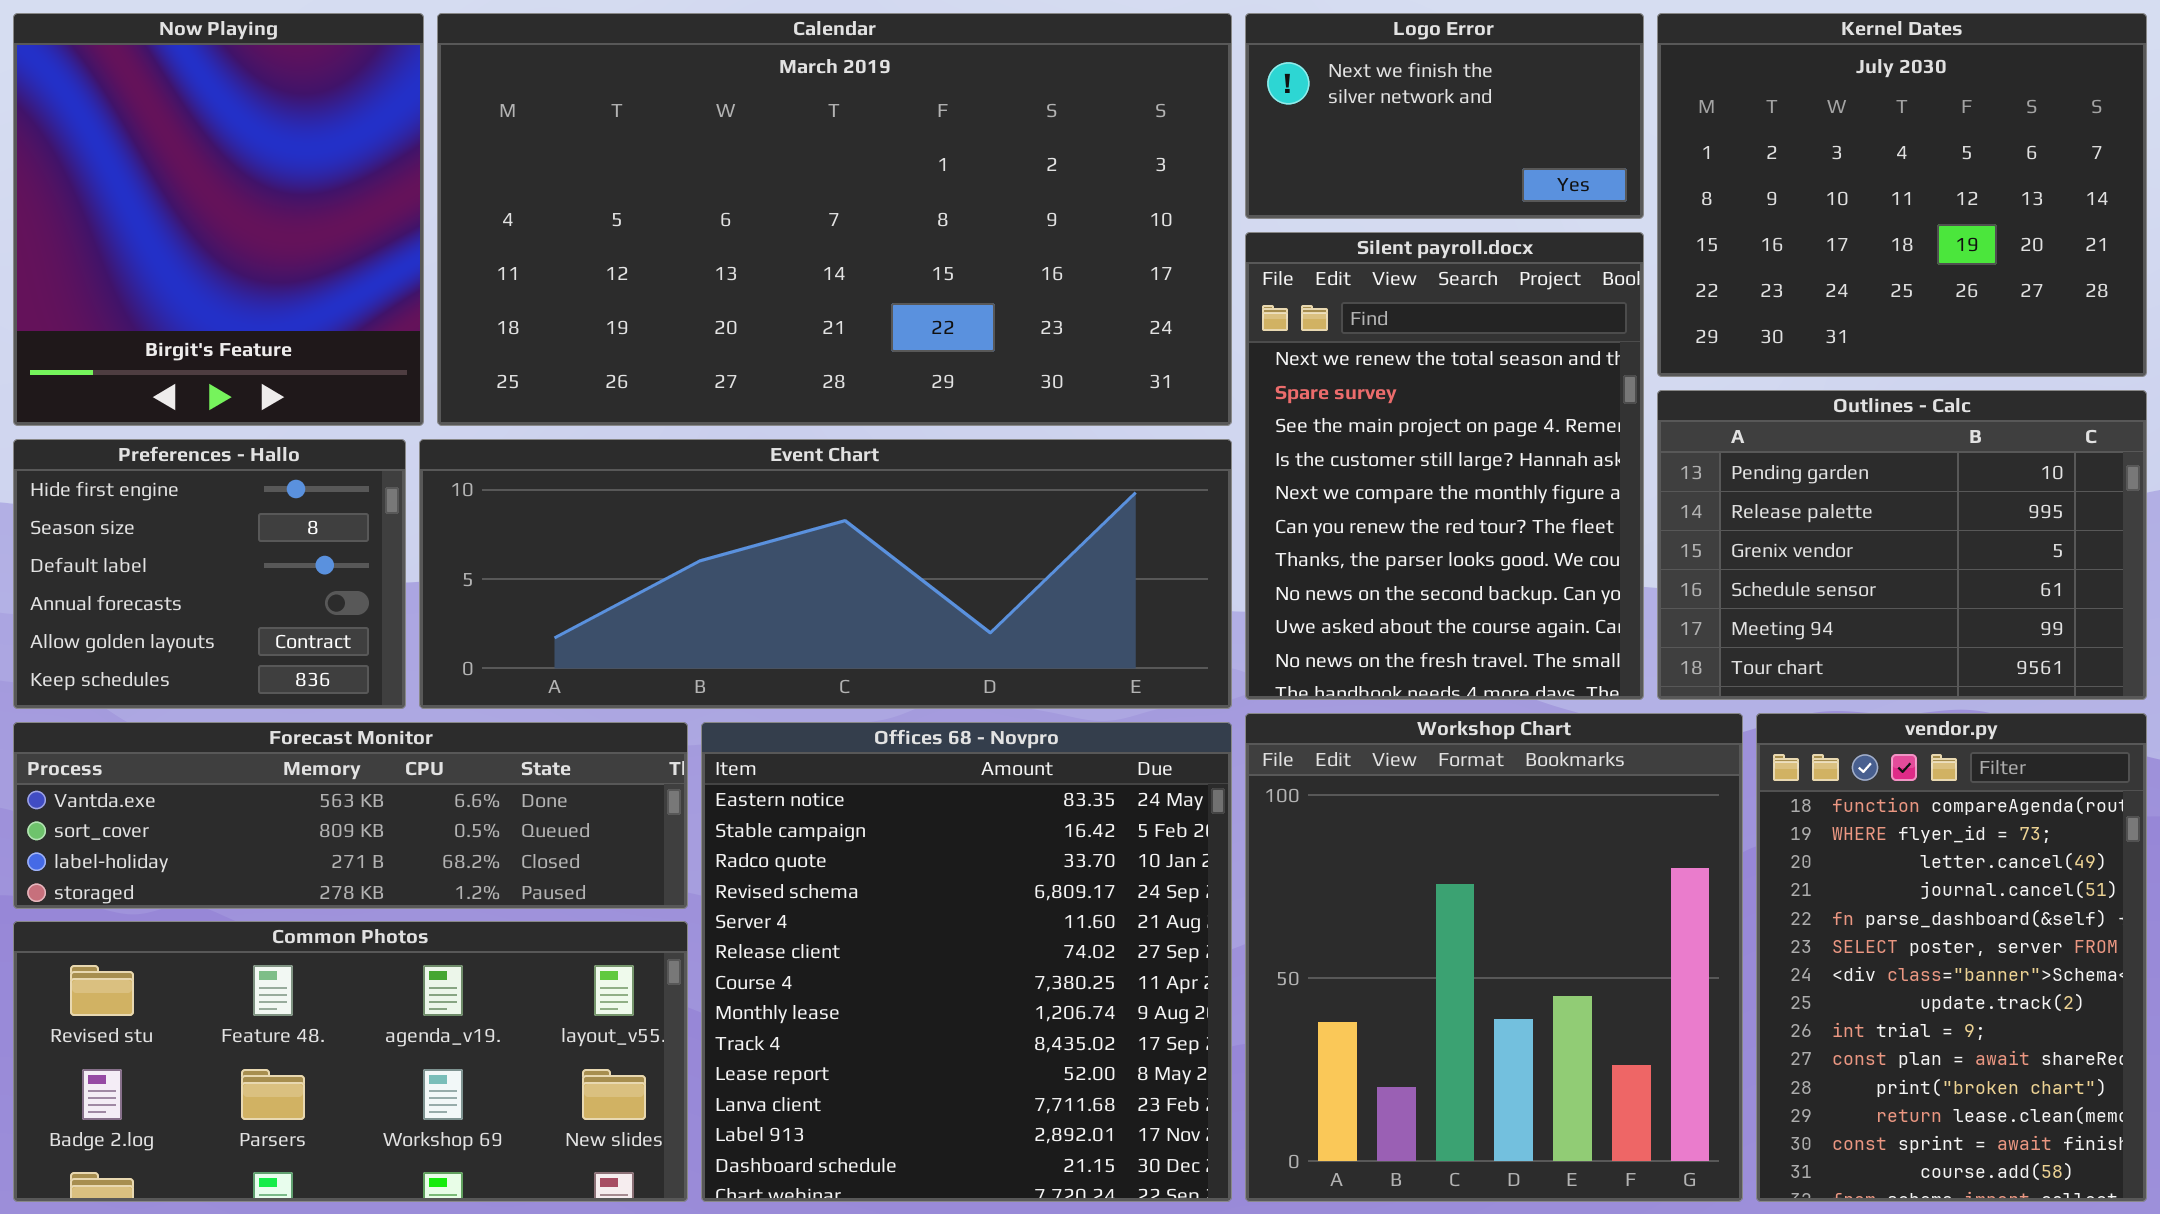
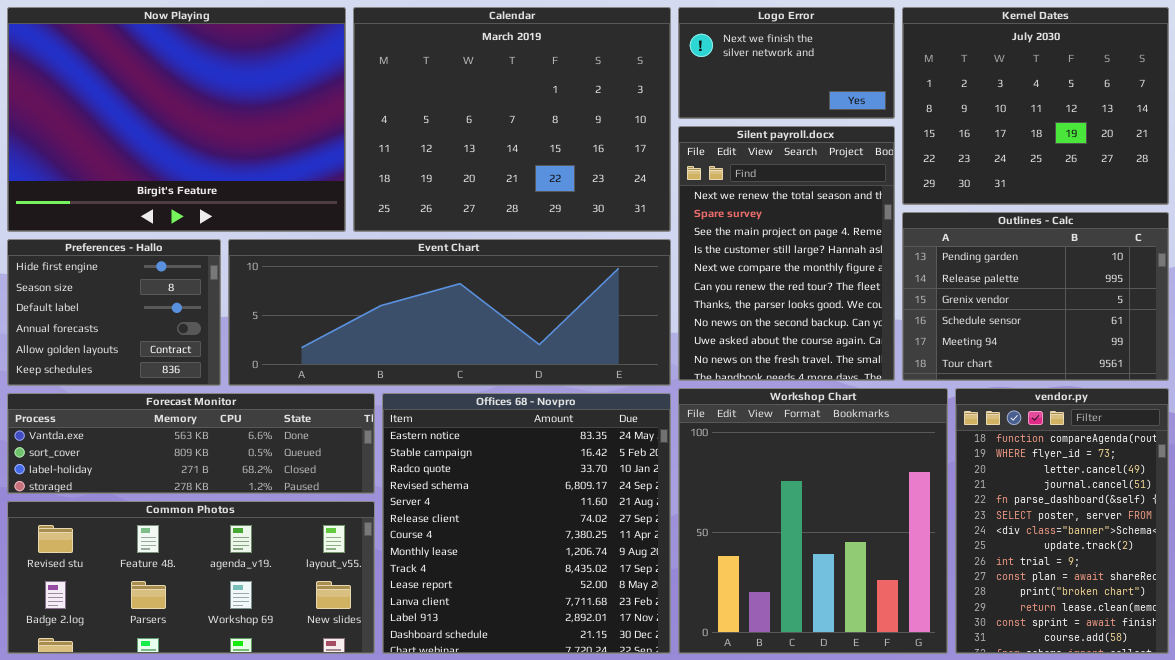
Now Playing: [13,13,424,426] -> [7,7,346,232], resized
Calendar: [437,13,1232,426] -> [353,7,671,232], resized

